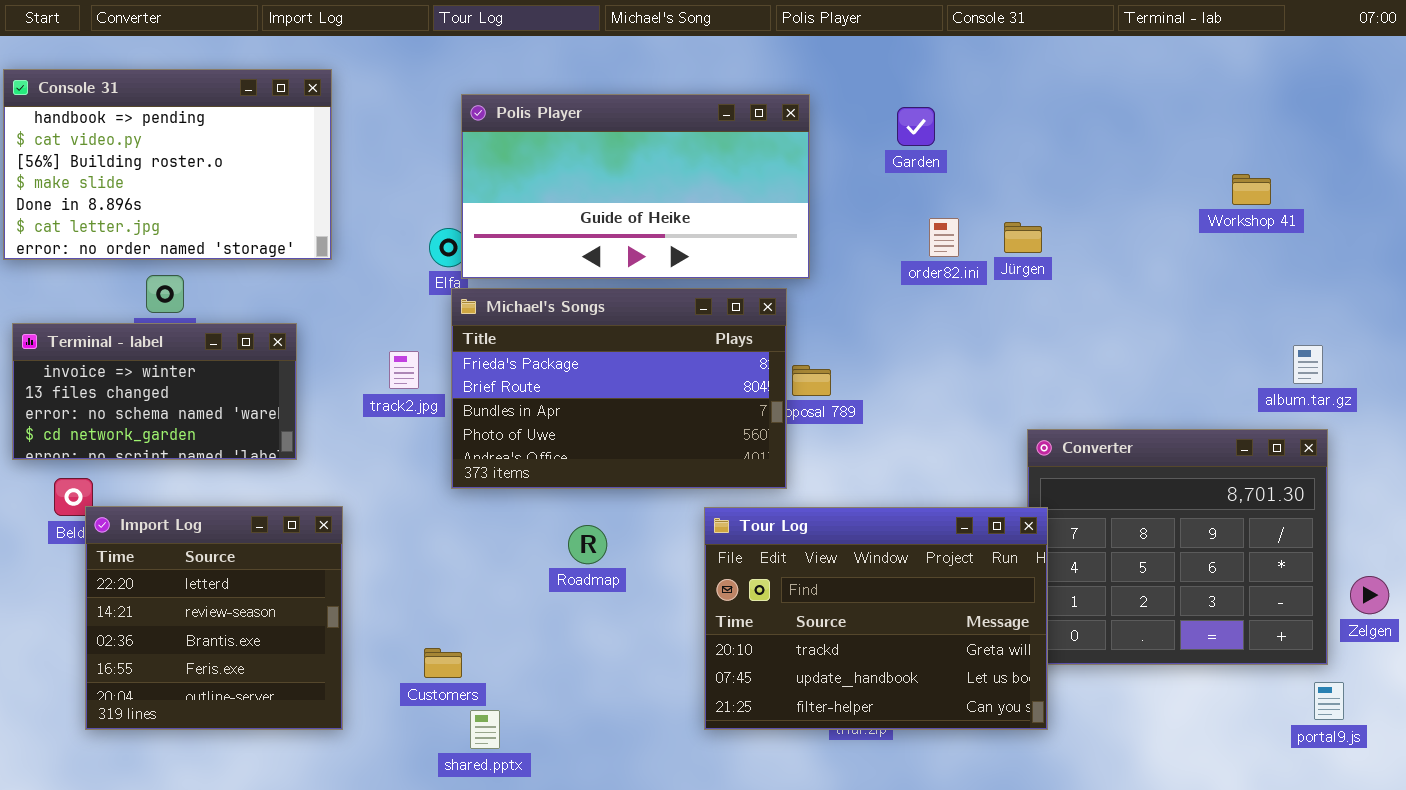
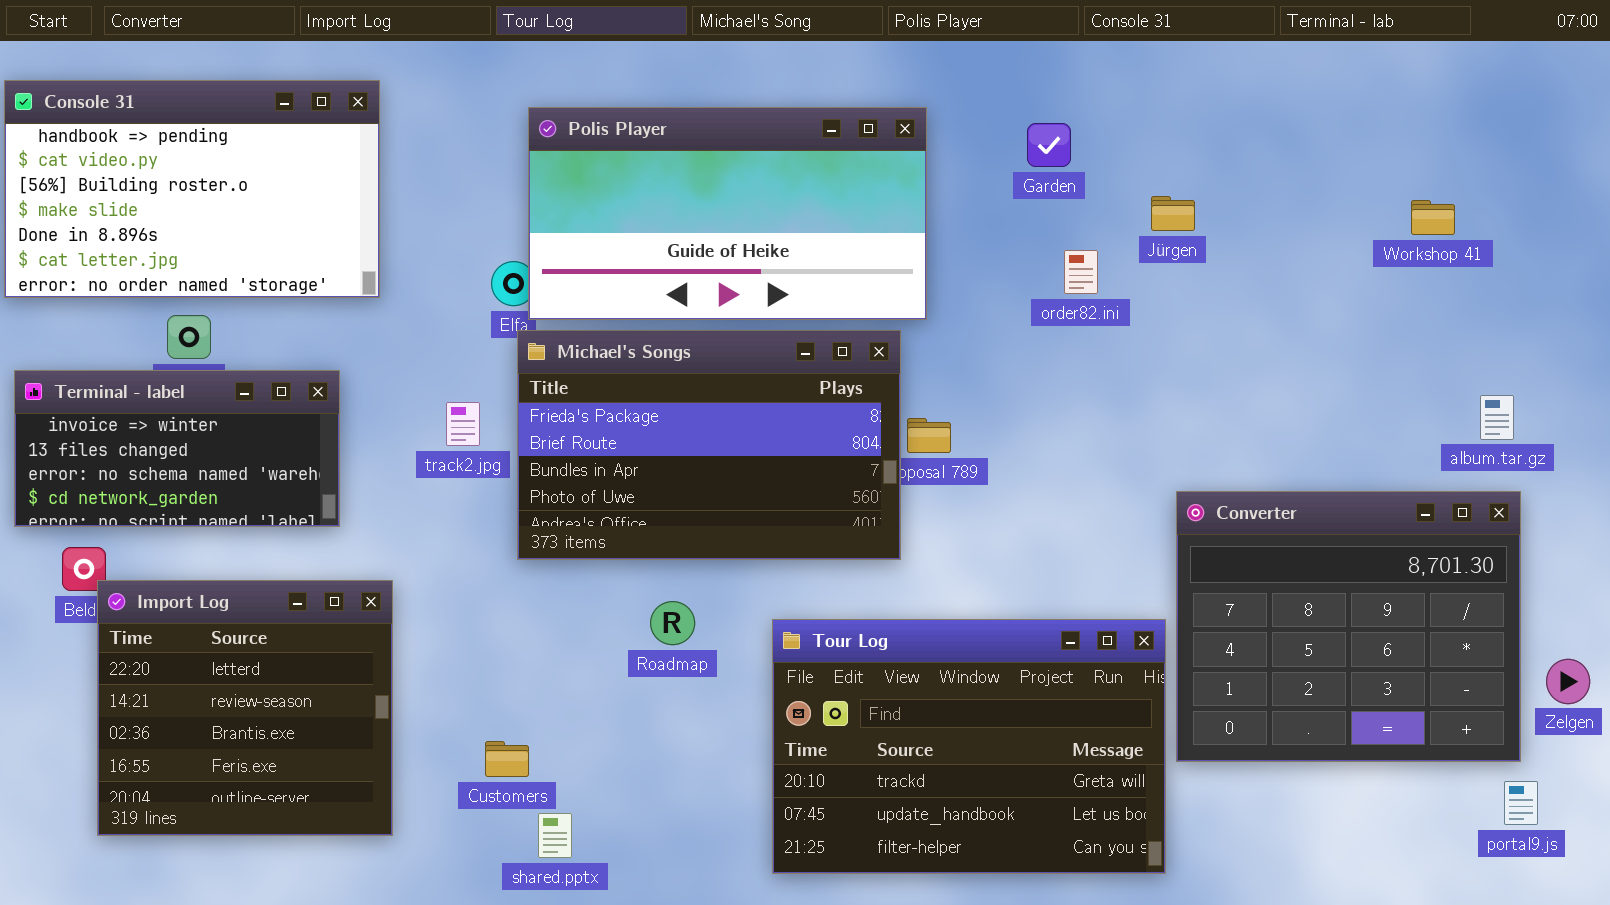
Jürgen: [1004,222,1042,253] -> [1151,196,1195,231], moved
Tour Log: [704,507,1048,730] -> [772,619,1166,874], moved

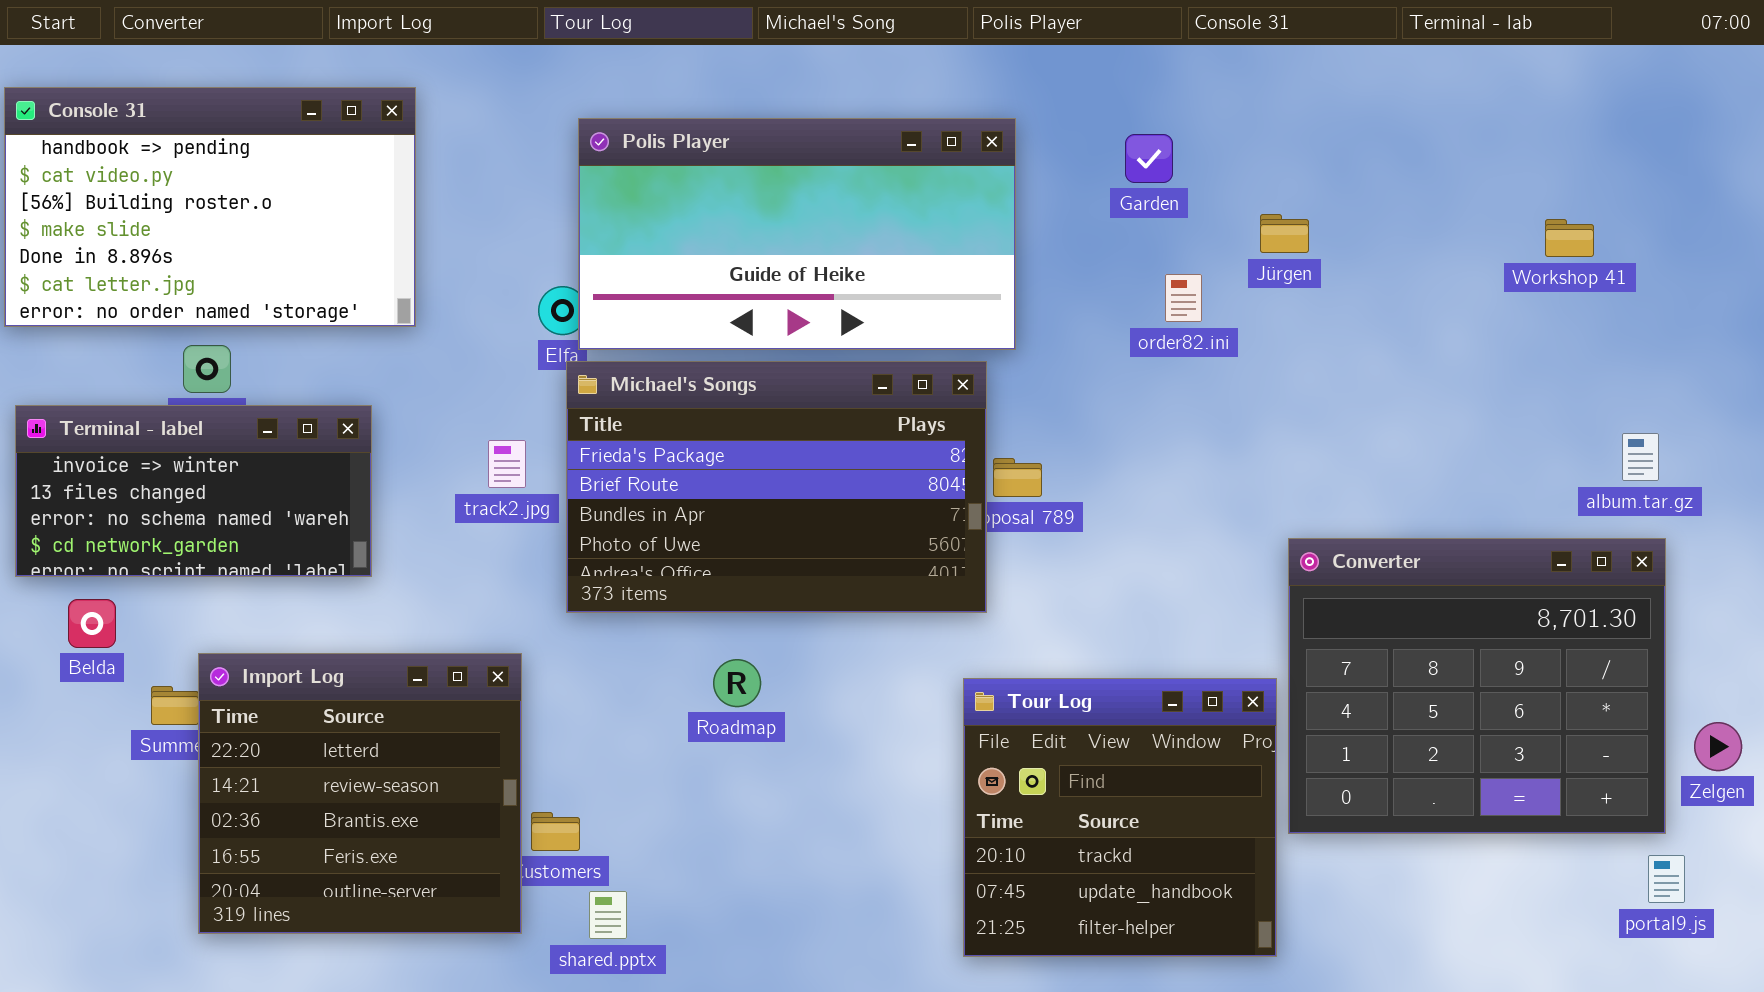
Import Log: [97,580,393,836] -> [198,653,522,934], moved
Tour Log: [772,619,1166,874] -> [963,678,1277,957], resized

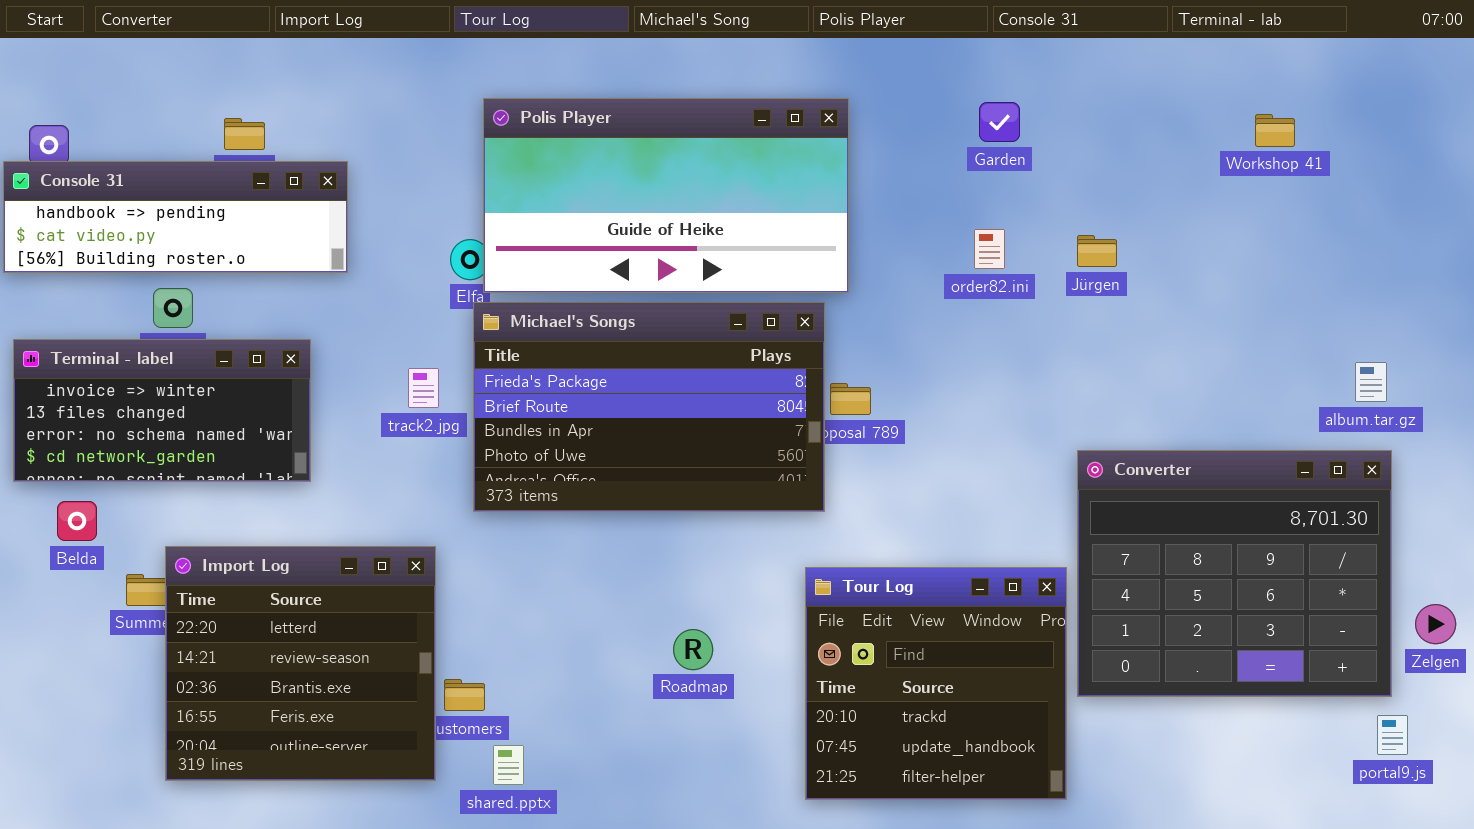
Console 31: [4,87,416,327] -> [3,161,348,273], resized
Garden: [1125,134,1173,183] -> [979,102,1020,142], moved
Jürgen: [1260,214,1309,253] -> [1077,235,1117,267], moved
Workshop 41: [1545,219,1594,257] -> [1255,114,1295,147], moved
Roadmap: [713,659,761,707] -> [673,629,713,670], moved

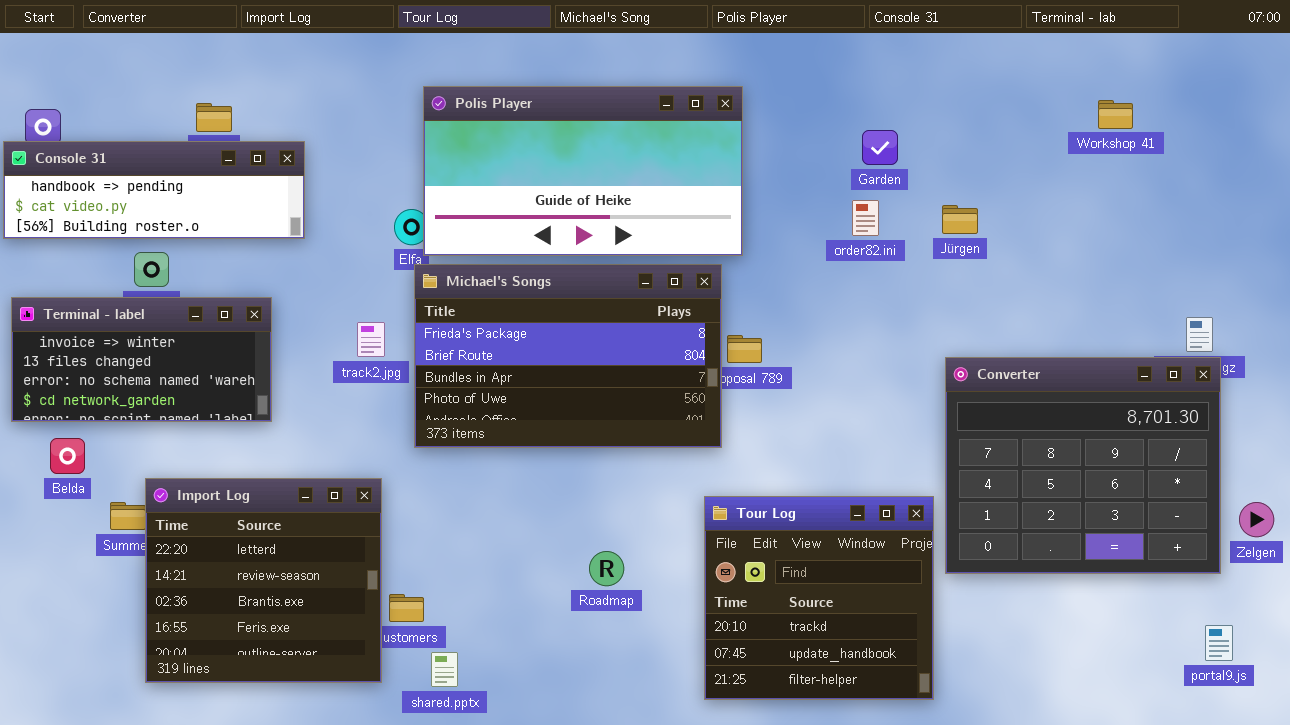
Garden: [979,102,1020,142] -> [862,130,898,165], moved
Converter: [1077,450,1392,697] -> [945,357,1221,574], moved
Zelgen: [1415,604,1456,644] -> [1239,502,1274,537], moved

